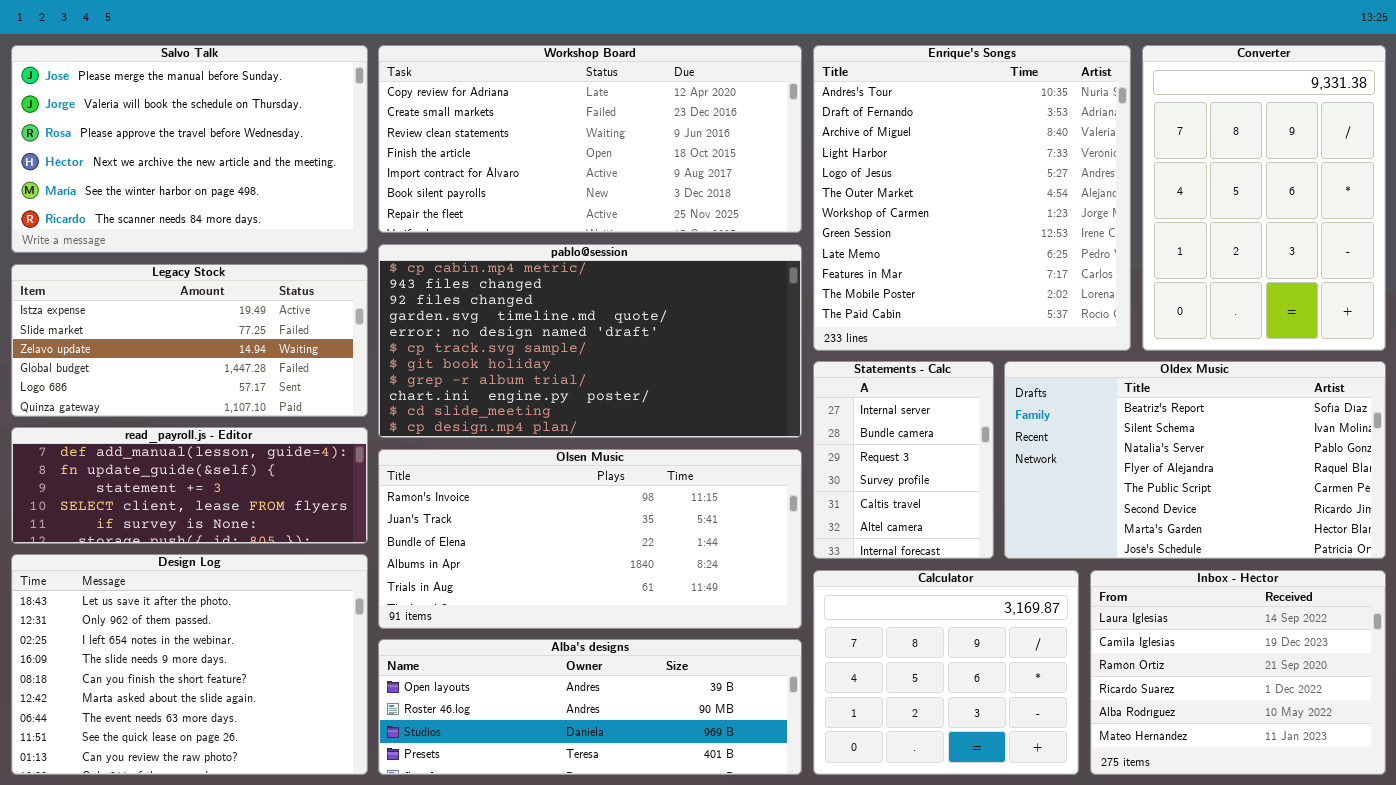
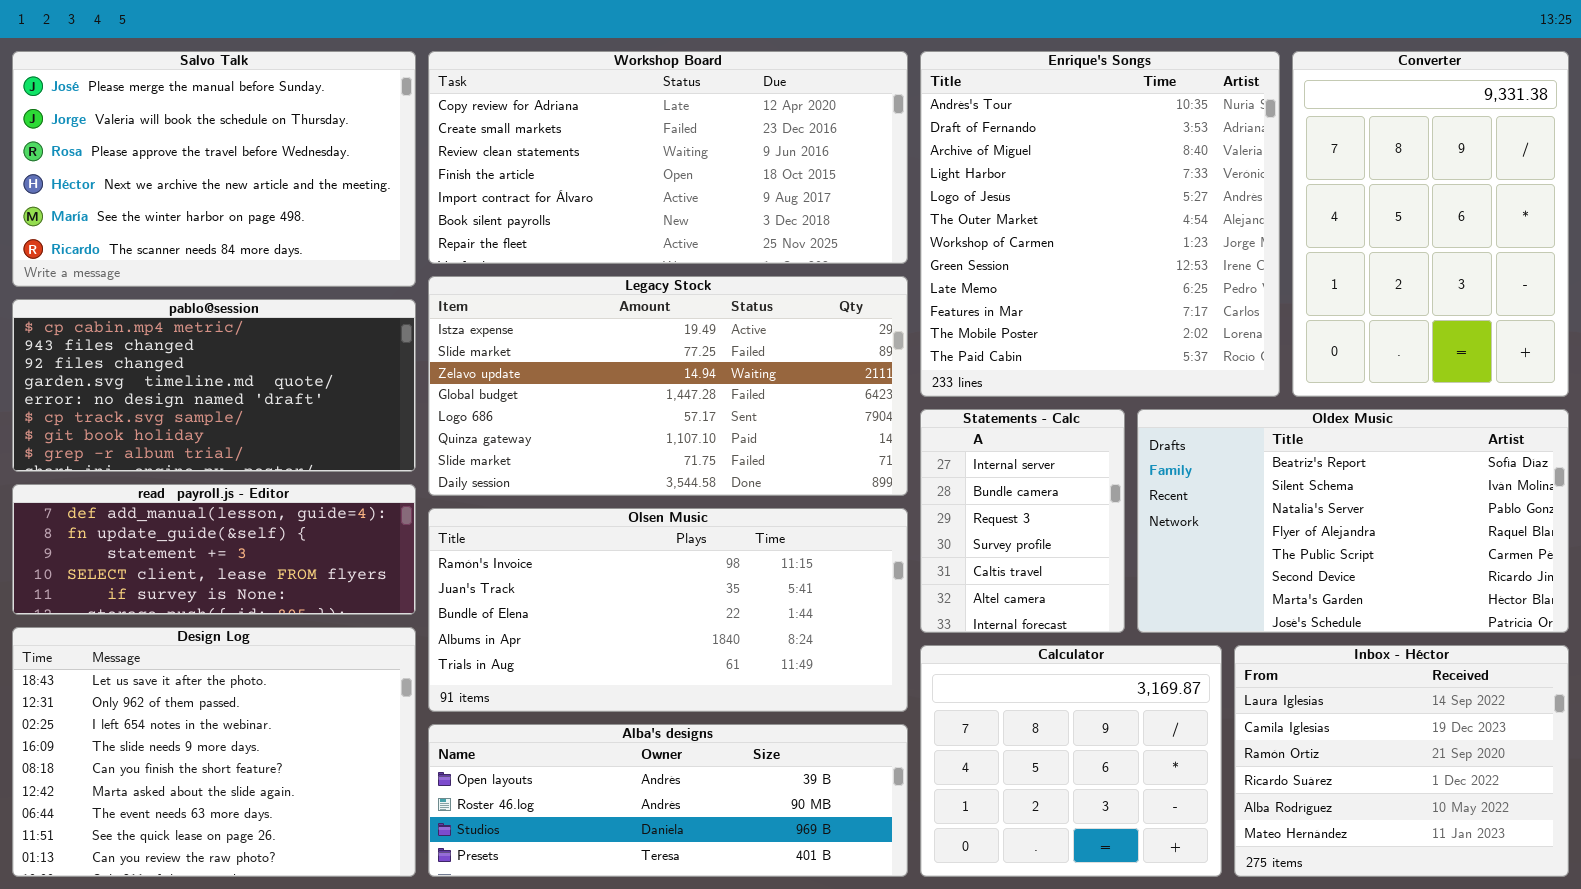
pablo@session: [378,244,802,438] -> [12,299,416,472], moved, resized
Legacy Stock: [11,264,368,417] -> [428,276,908,496], moved, resized

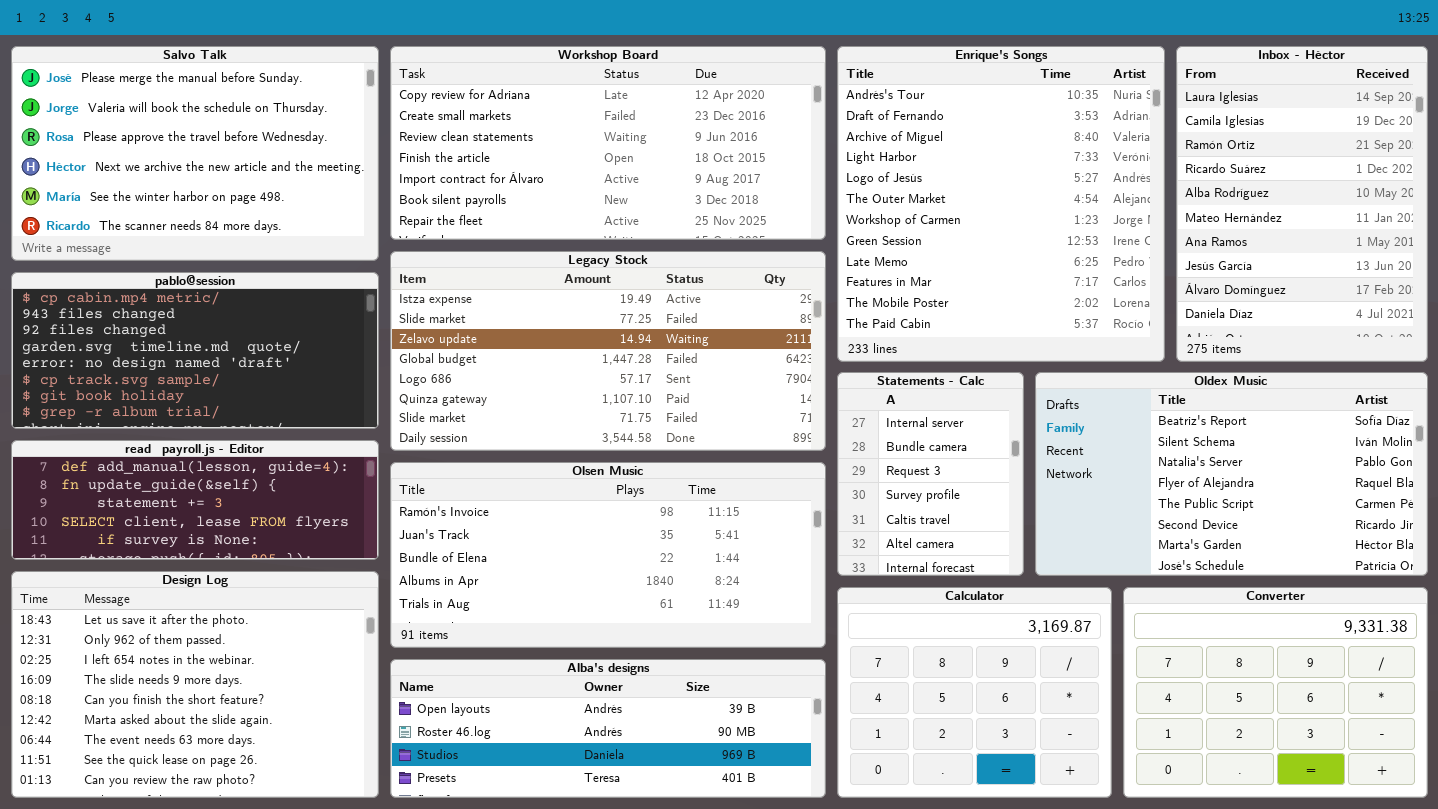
Converter: [1292,51,1569,397] -> [1123,587,1428,798], moved, resized
Inbox - Héctor: [1234,645,1569,877] -> [1176,46,1428,362], moved, resized

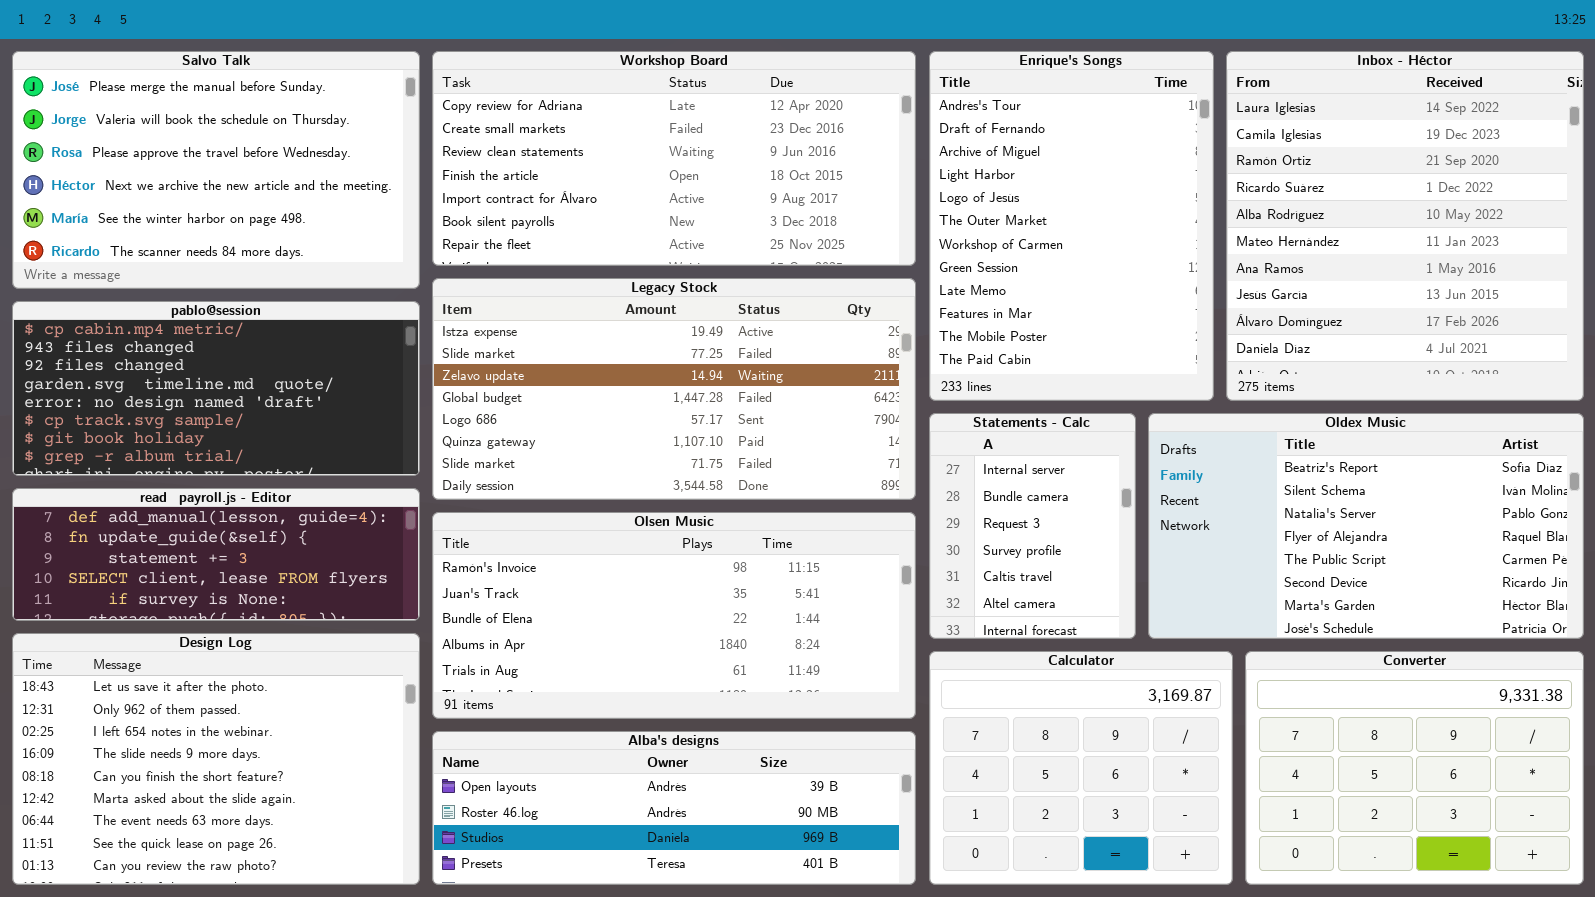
Enrique's Songs: [837,46,1165,362] -> [929,51,1214,401], resized
Inbox - Héctor: [1176,46,1428,362] -> [1226,51,1584,401], resized

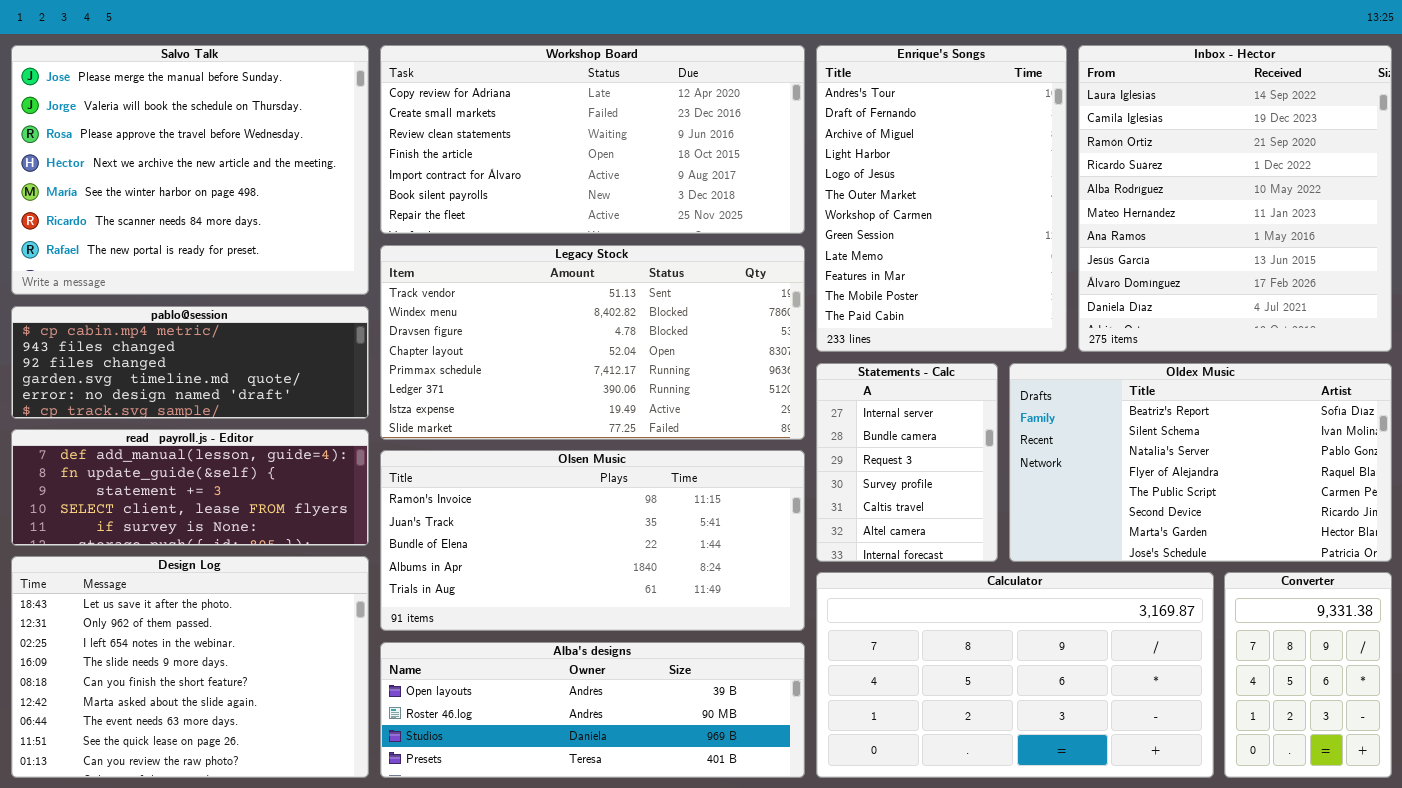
Salvo Talk: [12,51,420,289] -> [11,45,369,295], resized
Legacy Stock: [432,278,916,500] -> [380,245,805,440], scrolled up 6 rows
pablo@session: [12,301,420,476] -> [11,306,369,419], resized
Calculator: [929,651,1233,885] -> [816,572,1214,778], resized
Converter: [1245,651,1584,885] -> [1224,572,1392,778], resized

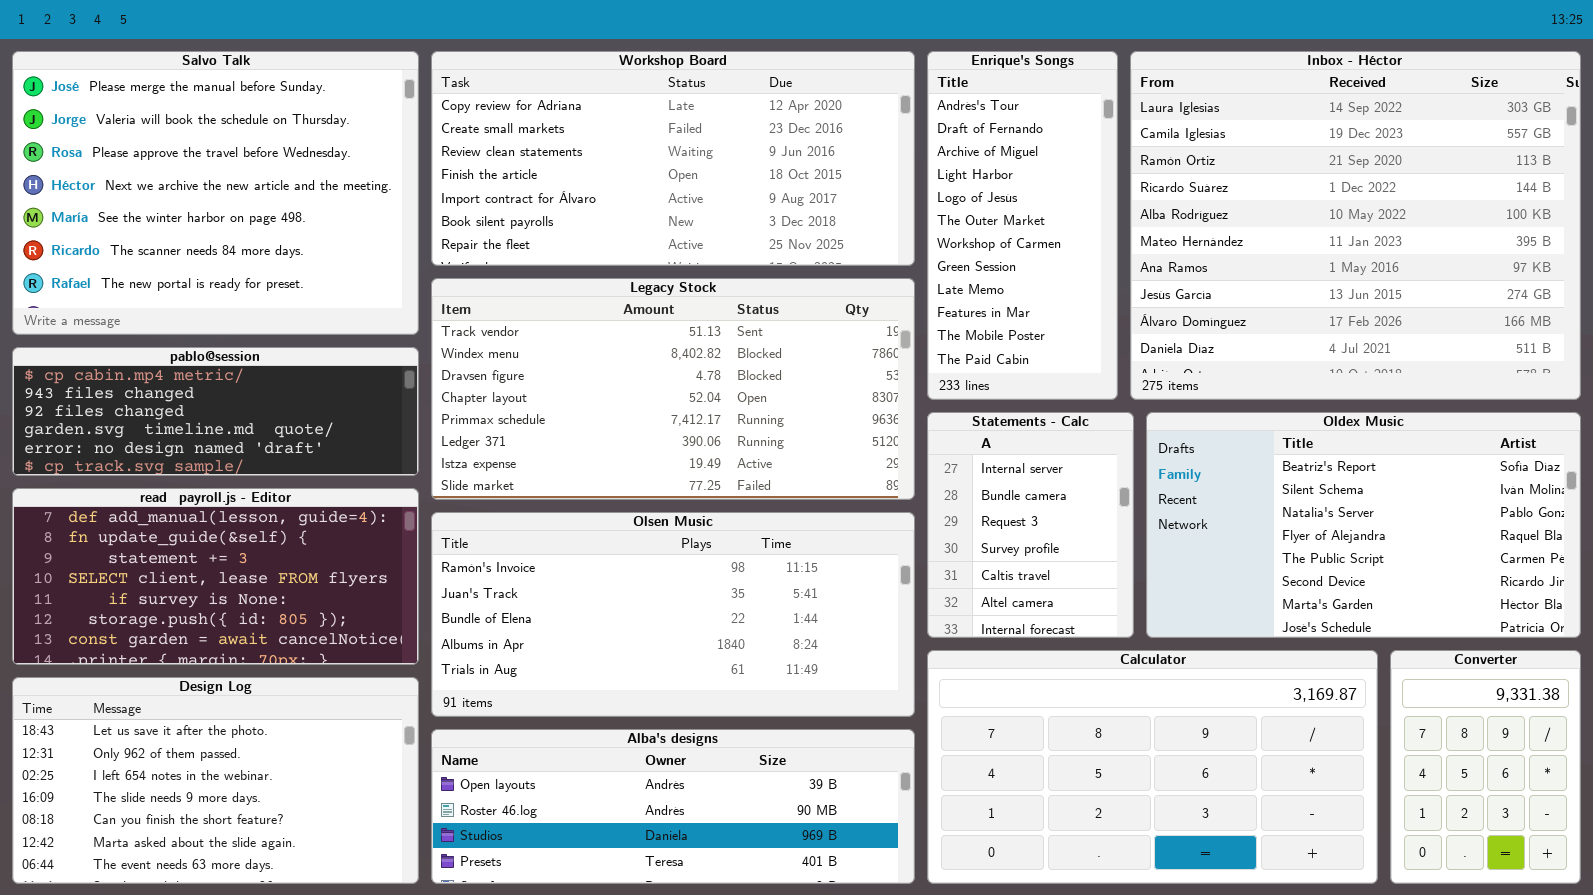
Enrique's Songs: [816,45,1067,352] -> [927,51,1118,400], resized
Inbox - Héctor: [1078,45,1392,352] -> [1130,51,1581,400], resized
read_payroll.js - Editor: [11,429,369,546] -> [12,488,419,665], resized
Design Log: [11,556,369,778] -> [12,677,419,884], resized

